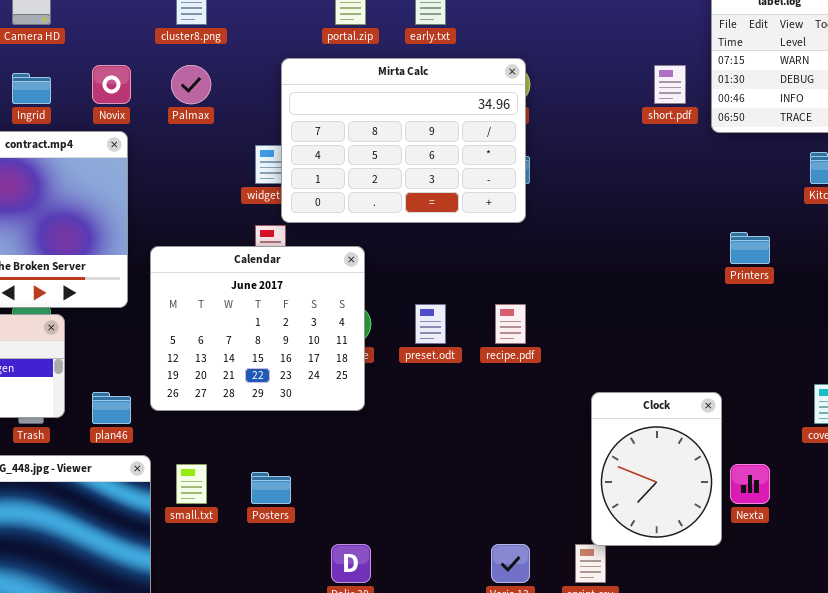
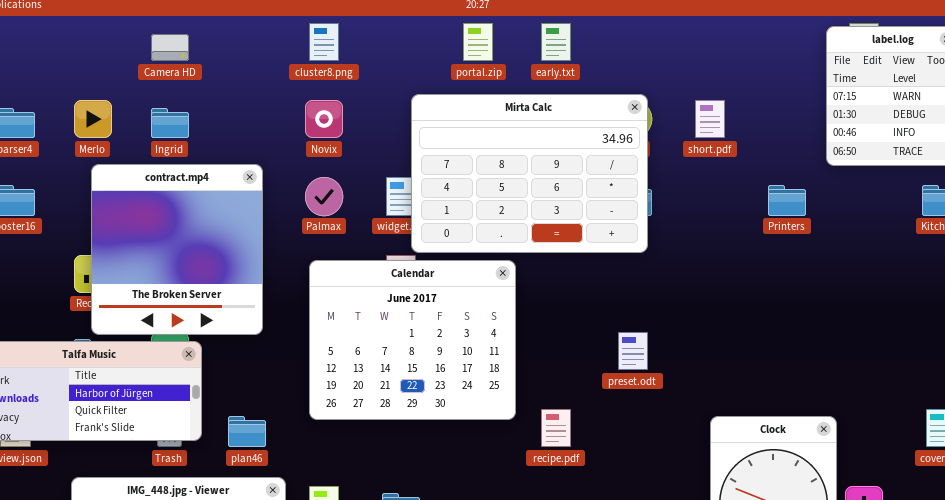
Novix: [92,65,131,104] -> [305,100,343,138], moved
Palmax: [171,65,211,104] -> [305,177,343,216], moved
short.pdf: [654,65,686,104] -> [695,100,725,138], moved
Printers: [730,232,770,264] -> [768,185,806,216], moved
Calendar: [150,246,365,411] -> [309,260,516,420], moved
preset.odt: [415,304,446,344] -> [618,332,648,370], moved
recipe.pdf: [495,304,526,344] -> [541,409,571,447], moved

